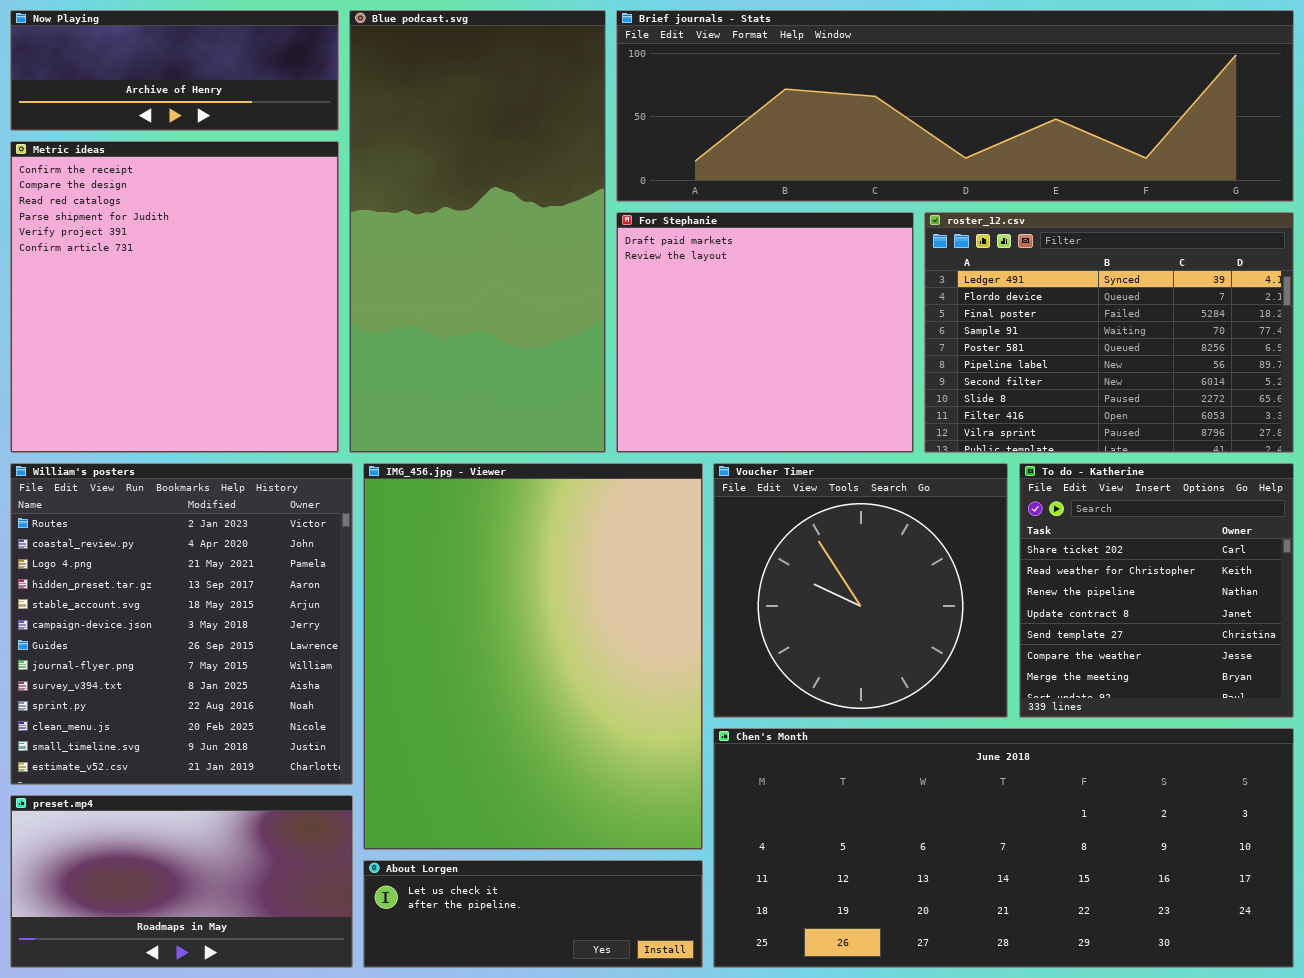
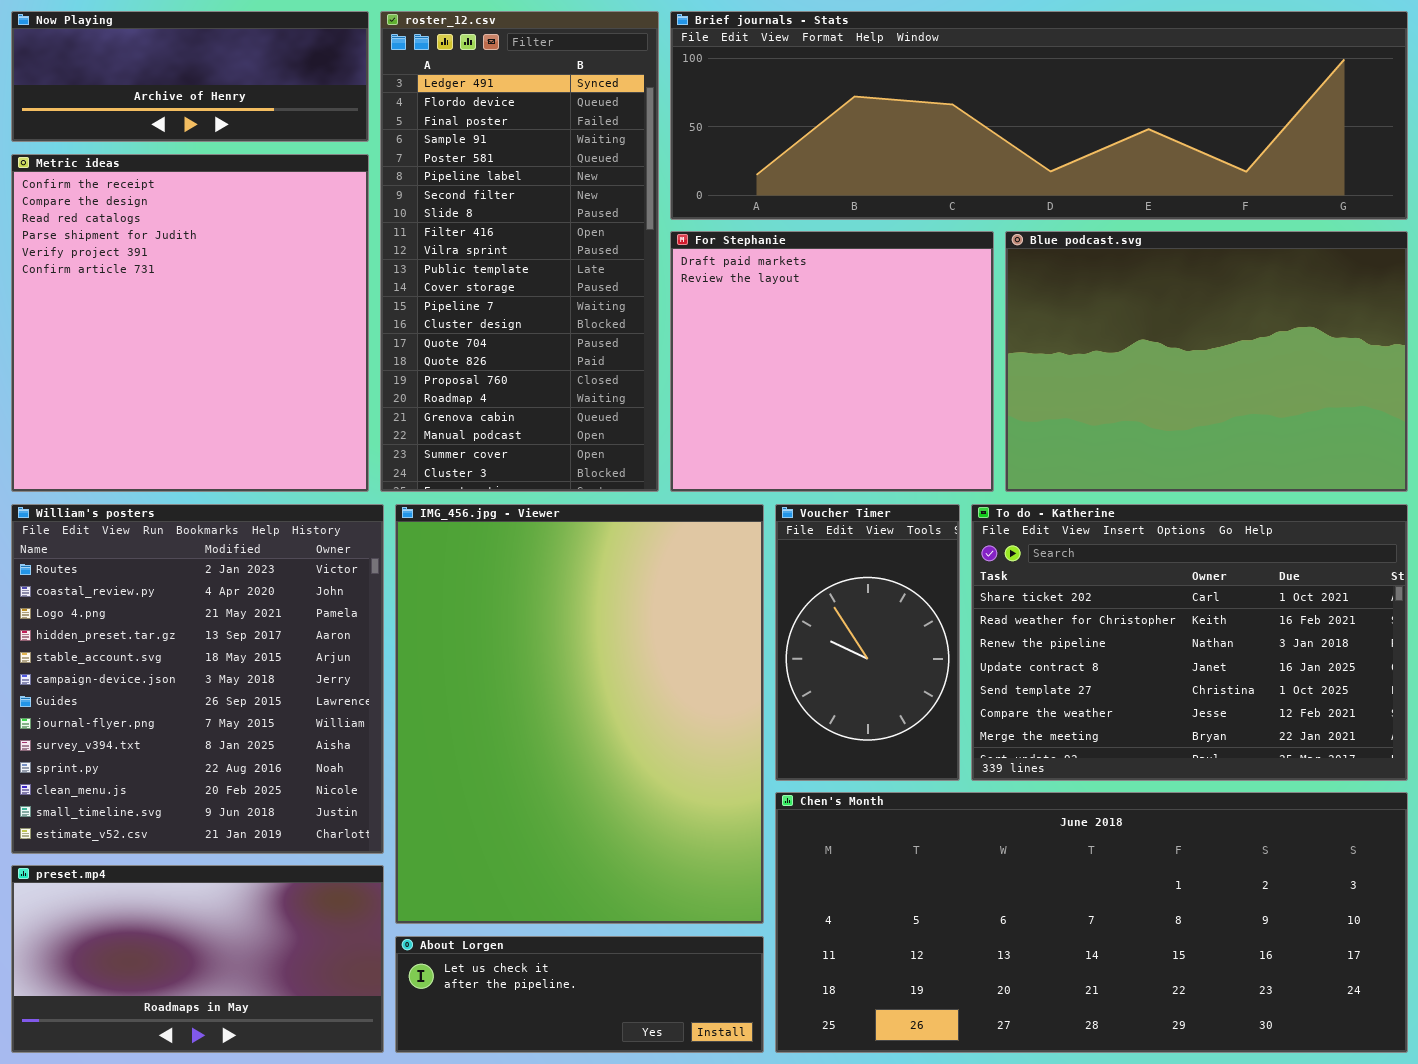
Blue podcast.svg: [349,10,606,453] -> [1005,231,1408,492], moved, resized
roster_12.csv: [924,212,1294,453] -> [380,11,659,492], moved, resized
Voucher Timer: [713,463,1008,718] -> [775,504,960,781], resized
To do - Katherine: [1019,463,1294,718] -> [971,504,1408,781], resized

